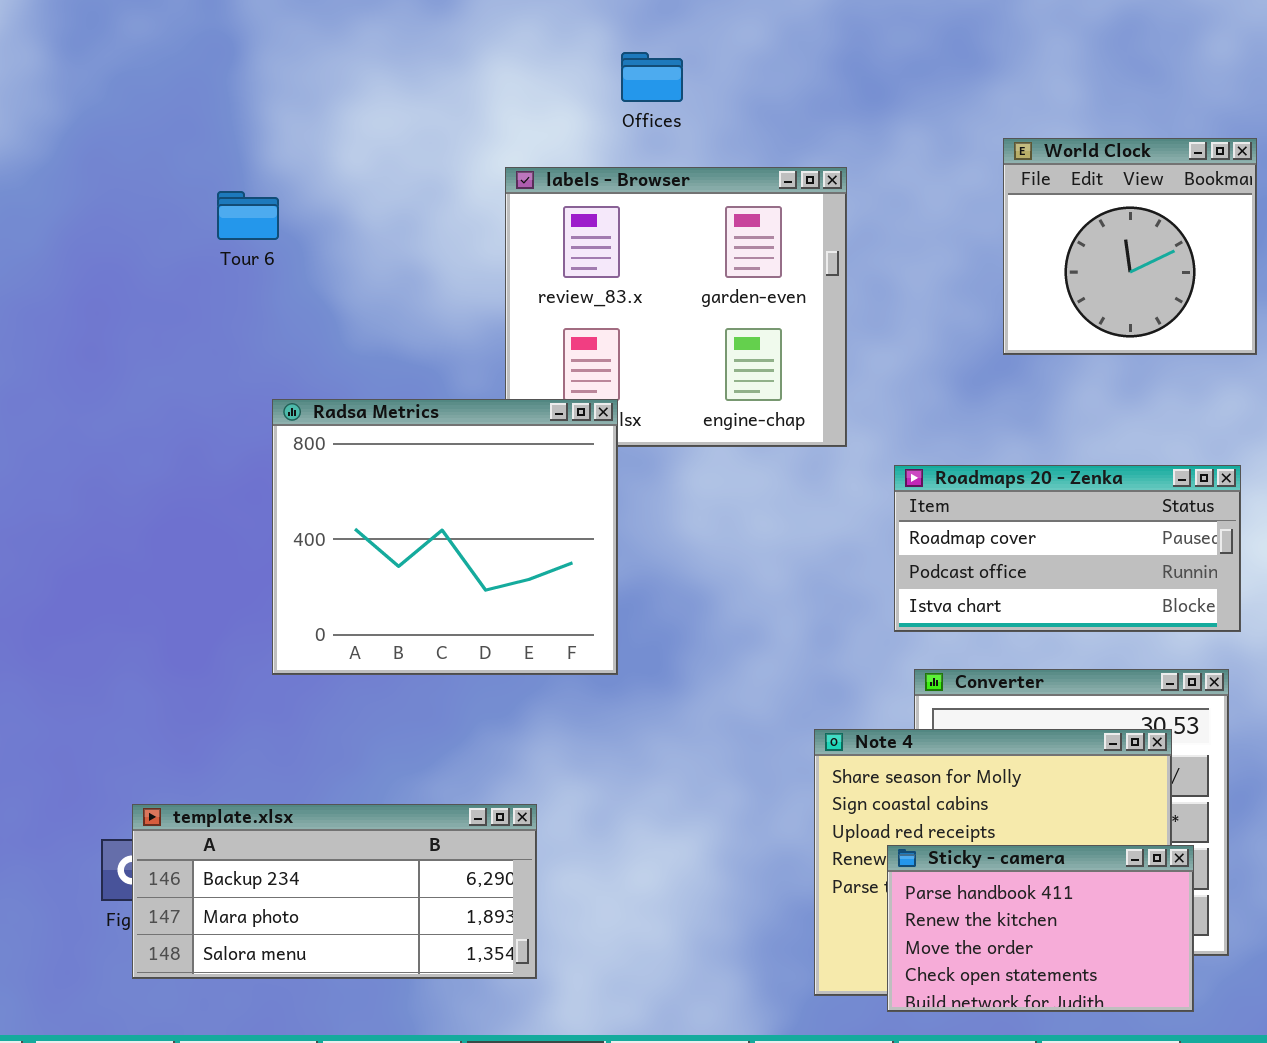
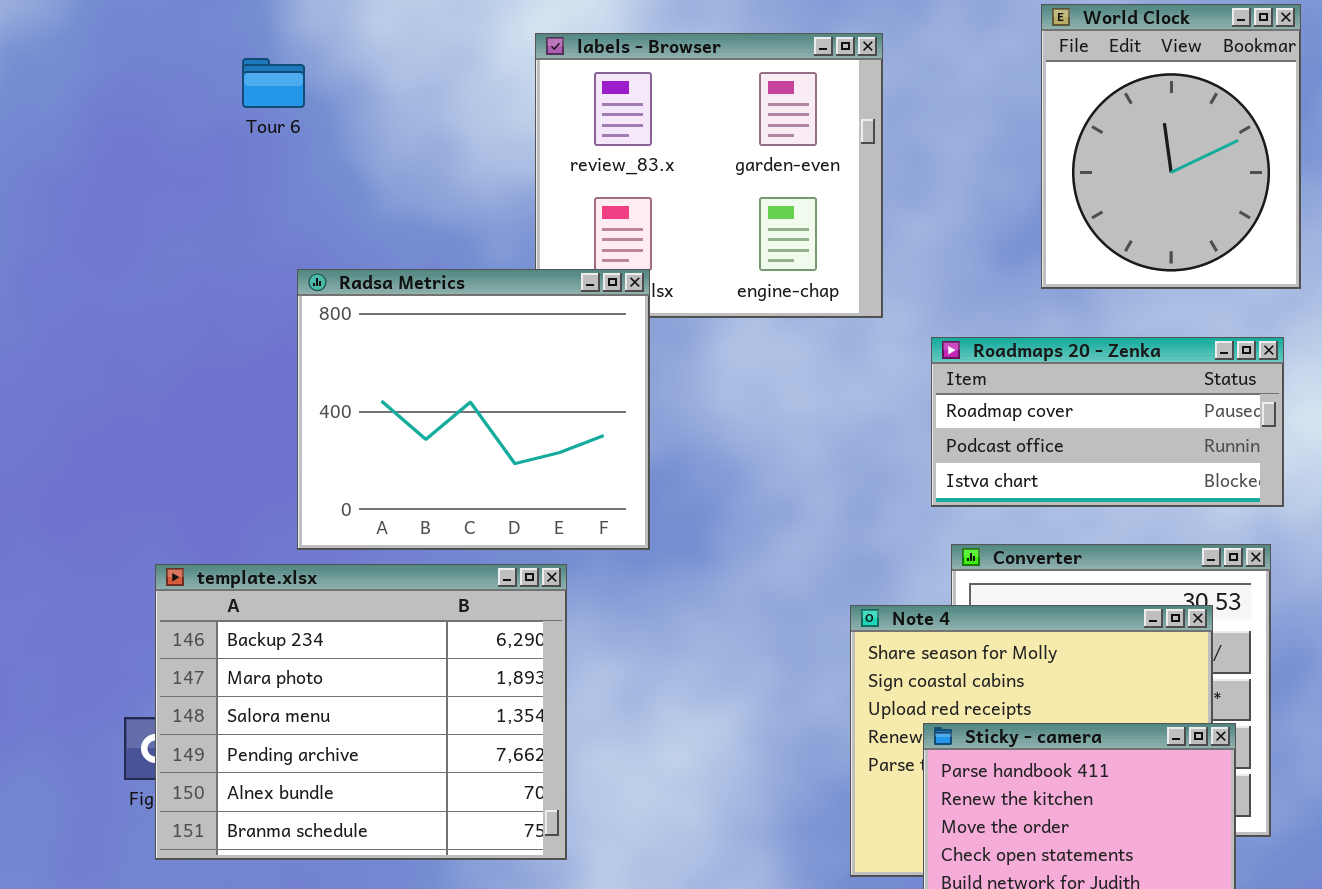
World Clock: [1003,138,1257,355] -> [1041,4,1301,289], resized
template.xlsx: [132,804,537,979] -> [155,564,567,860], resized

